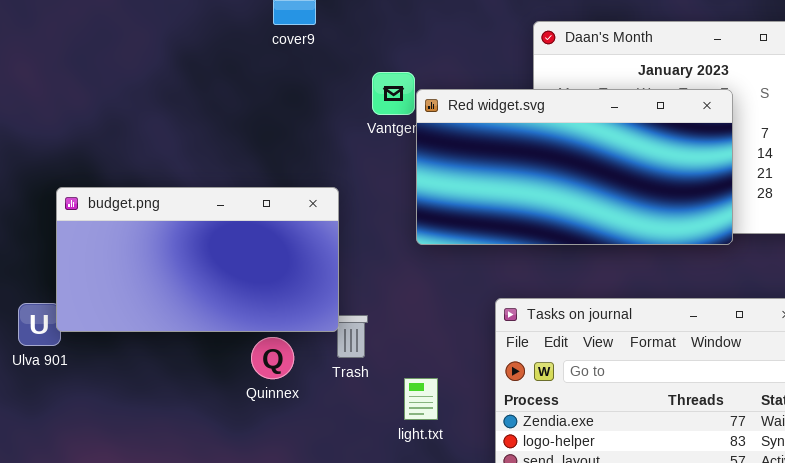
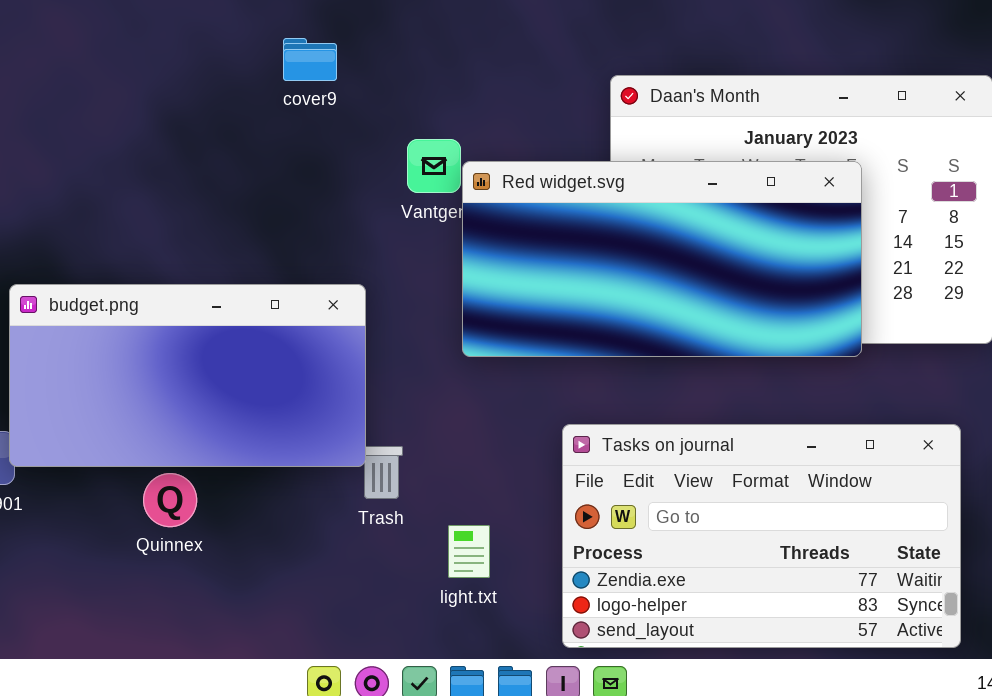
Quinnex: [251,337,294,379] -> [143,473,197,527], moved

